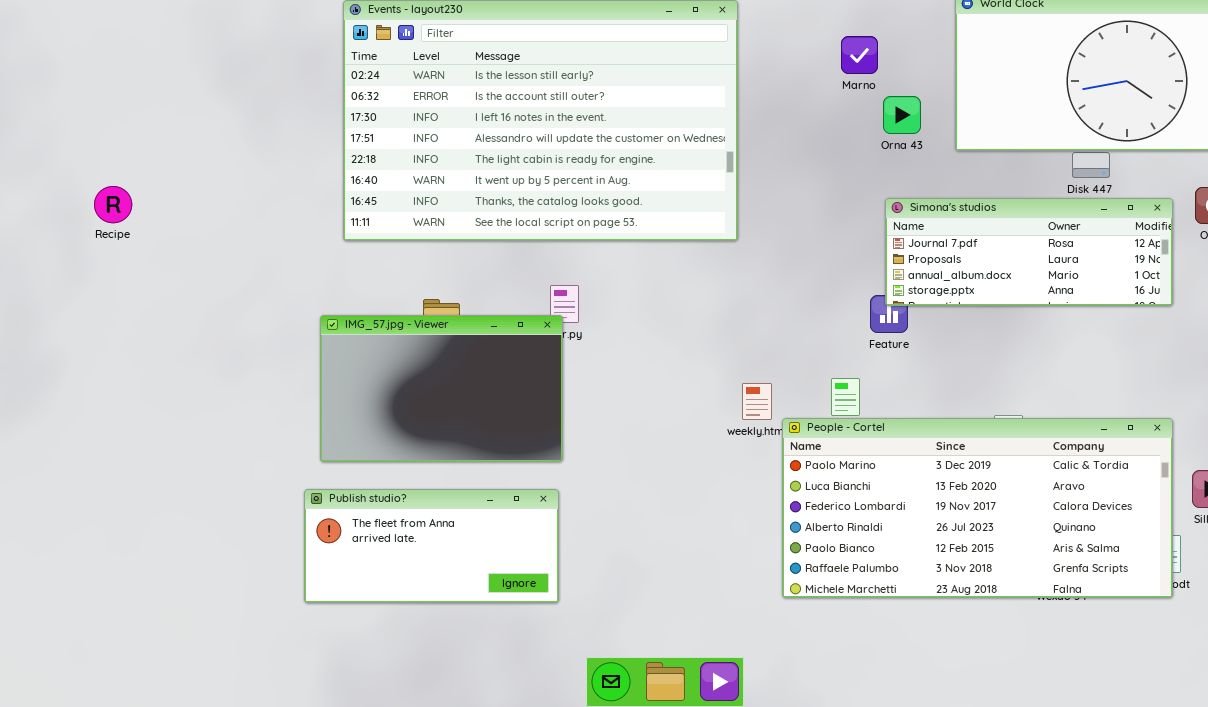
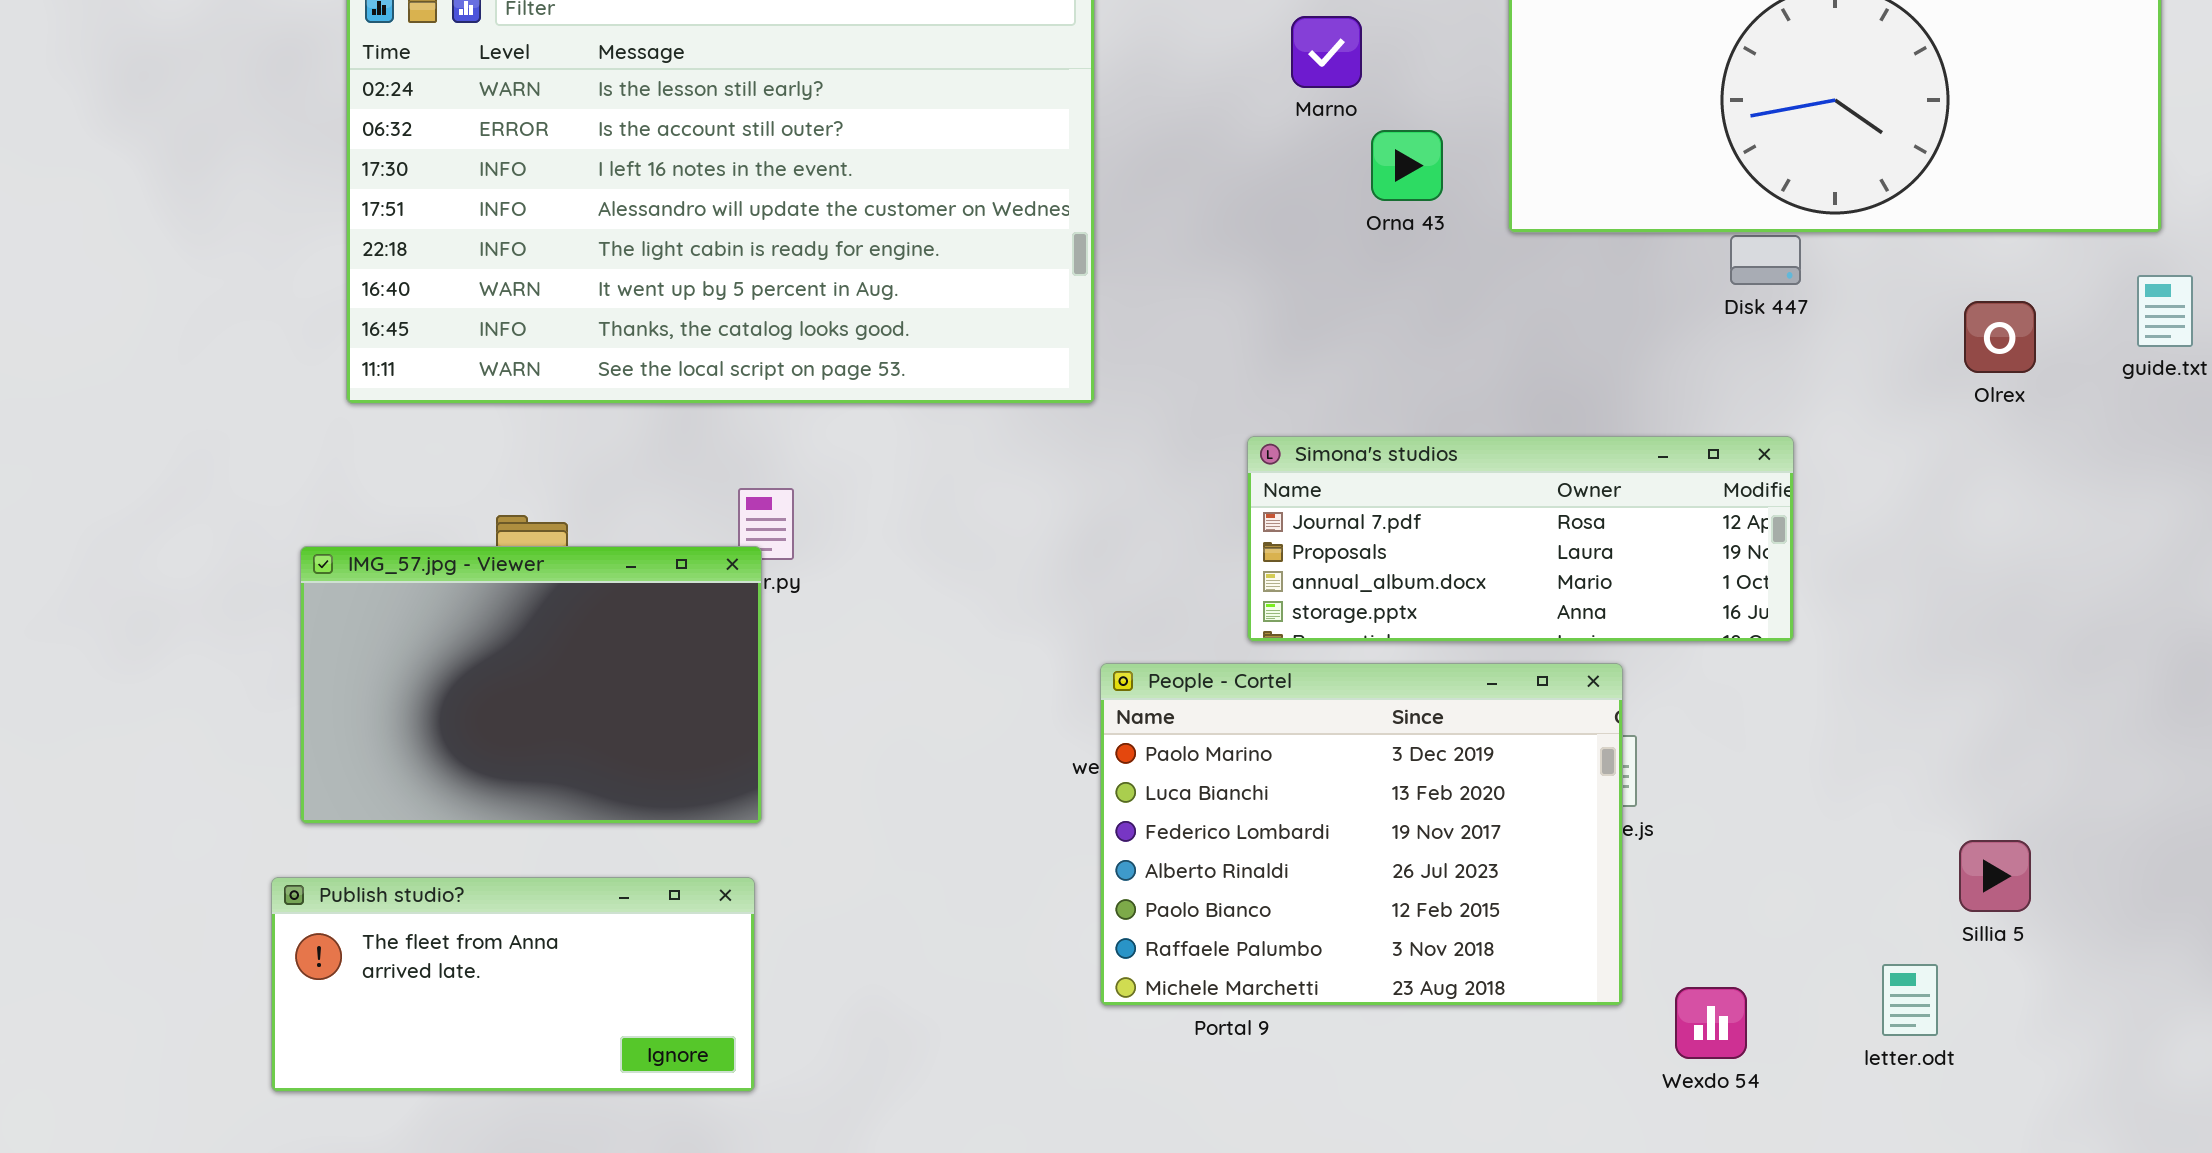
Simona's studios: [885,198,1173,306] -> [1247,436,1794,642], moved
People - Cortel: [782,418,1173,598] -> [1100,663,1623,1006], moved, resized

